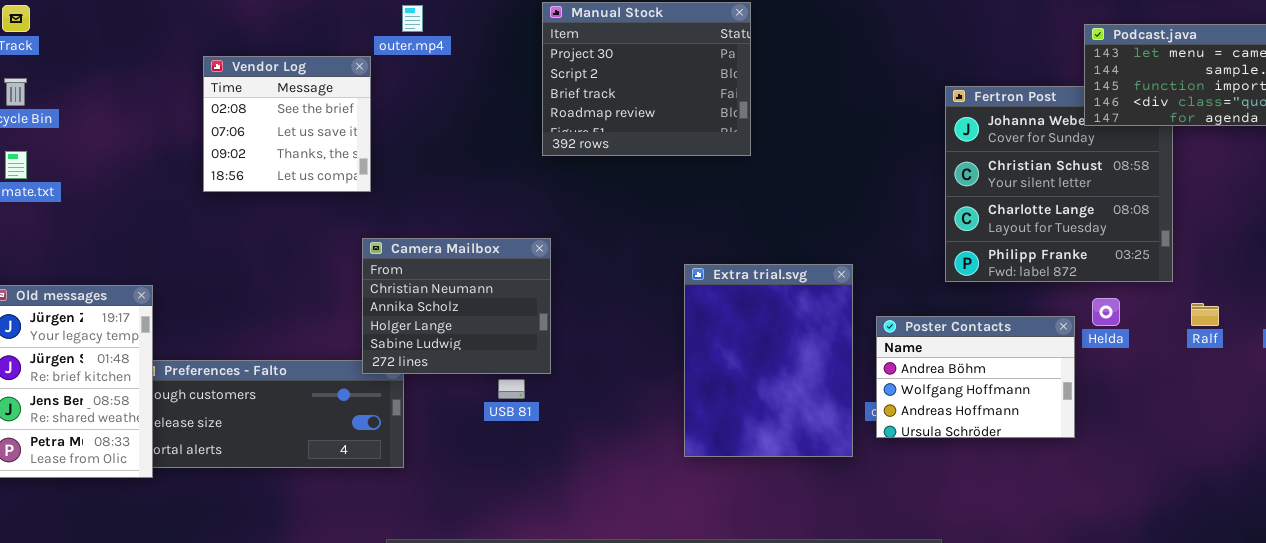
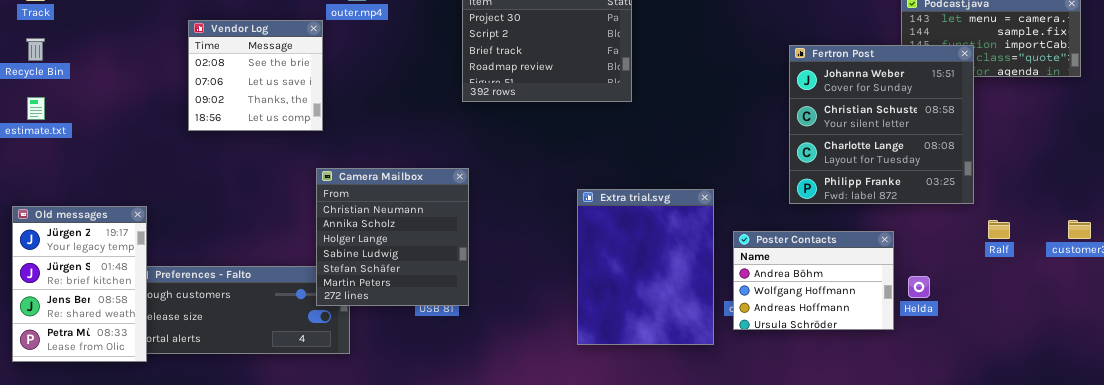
Fertron Post: [945,86,1173,282] -> [789,45,974,204], raised
Camera Mailbox: [362,238,551,374] -> [316,168,469,306], resized
Helda: [1092,298,1120,326] -> [908,276,930,298], moved

